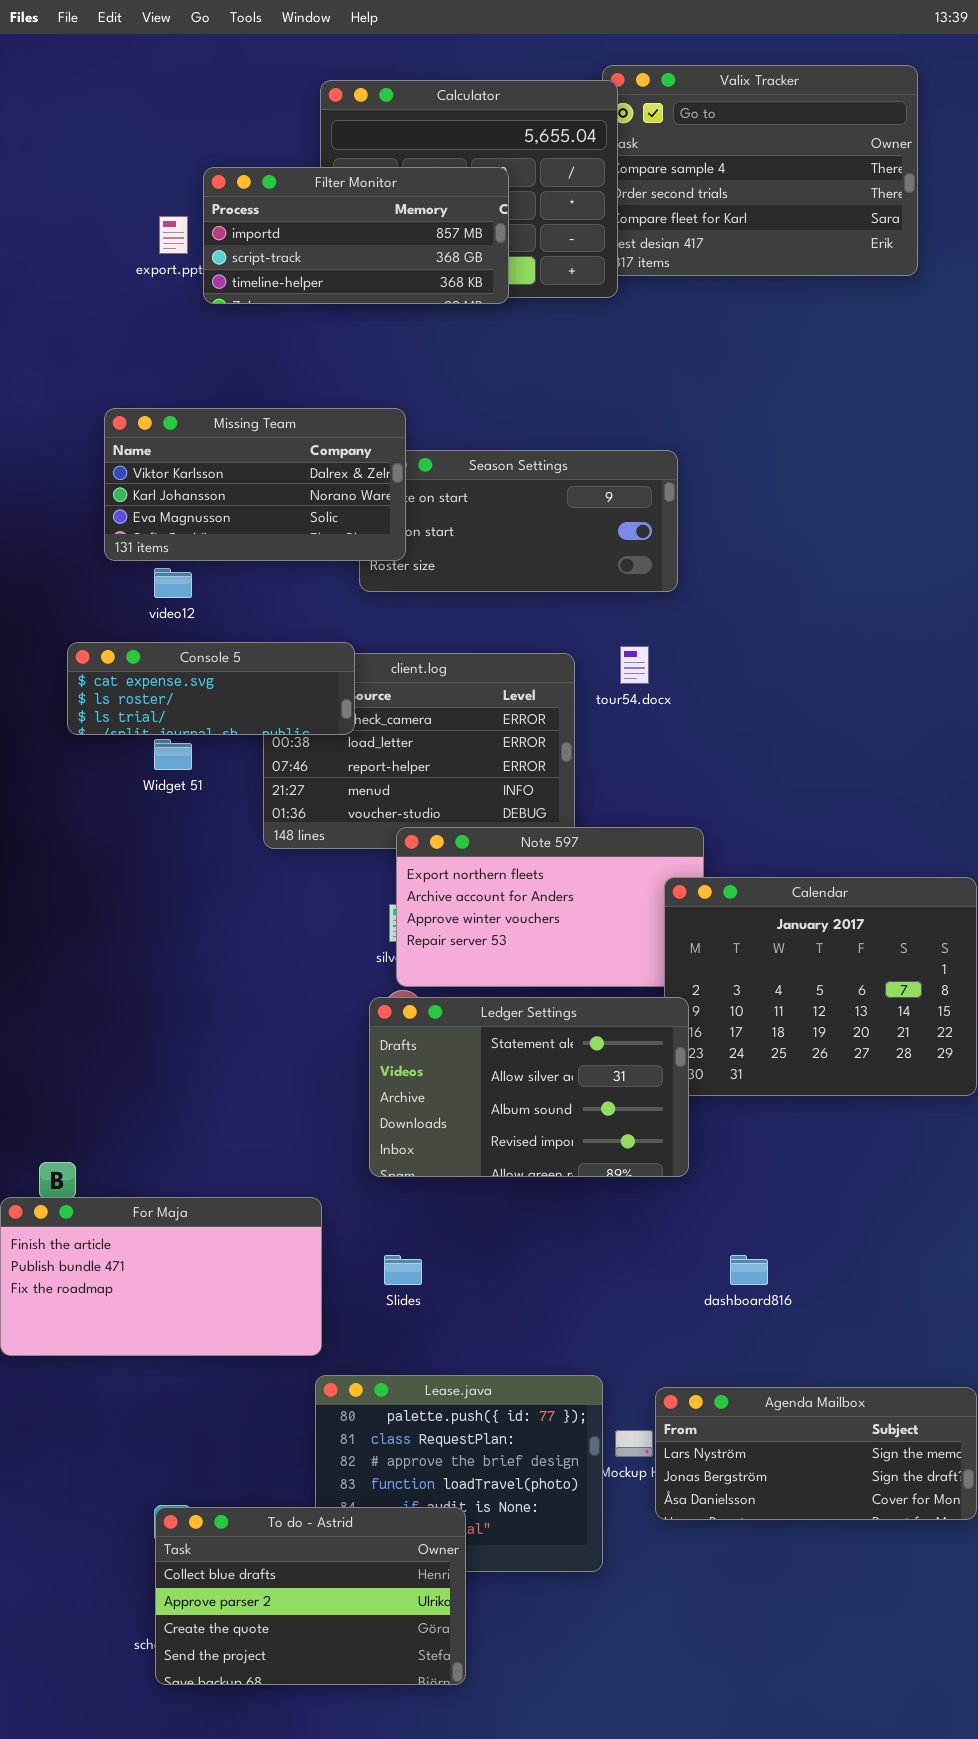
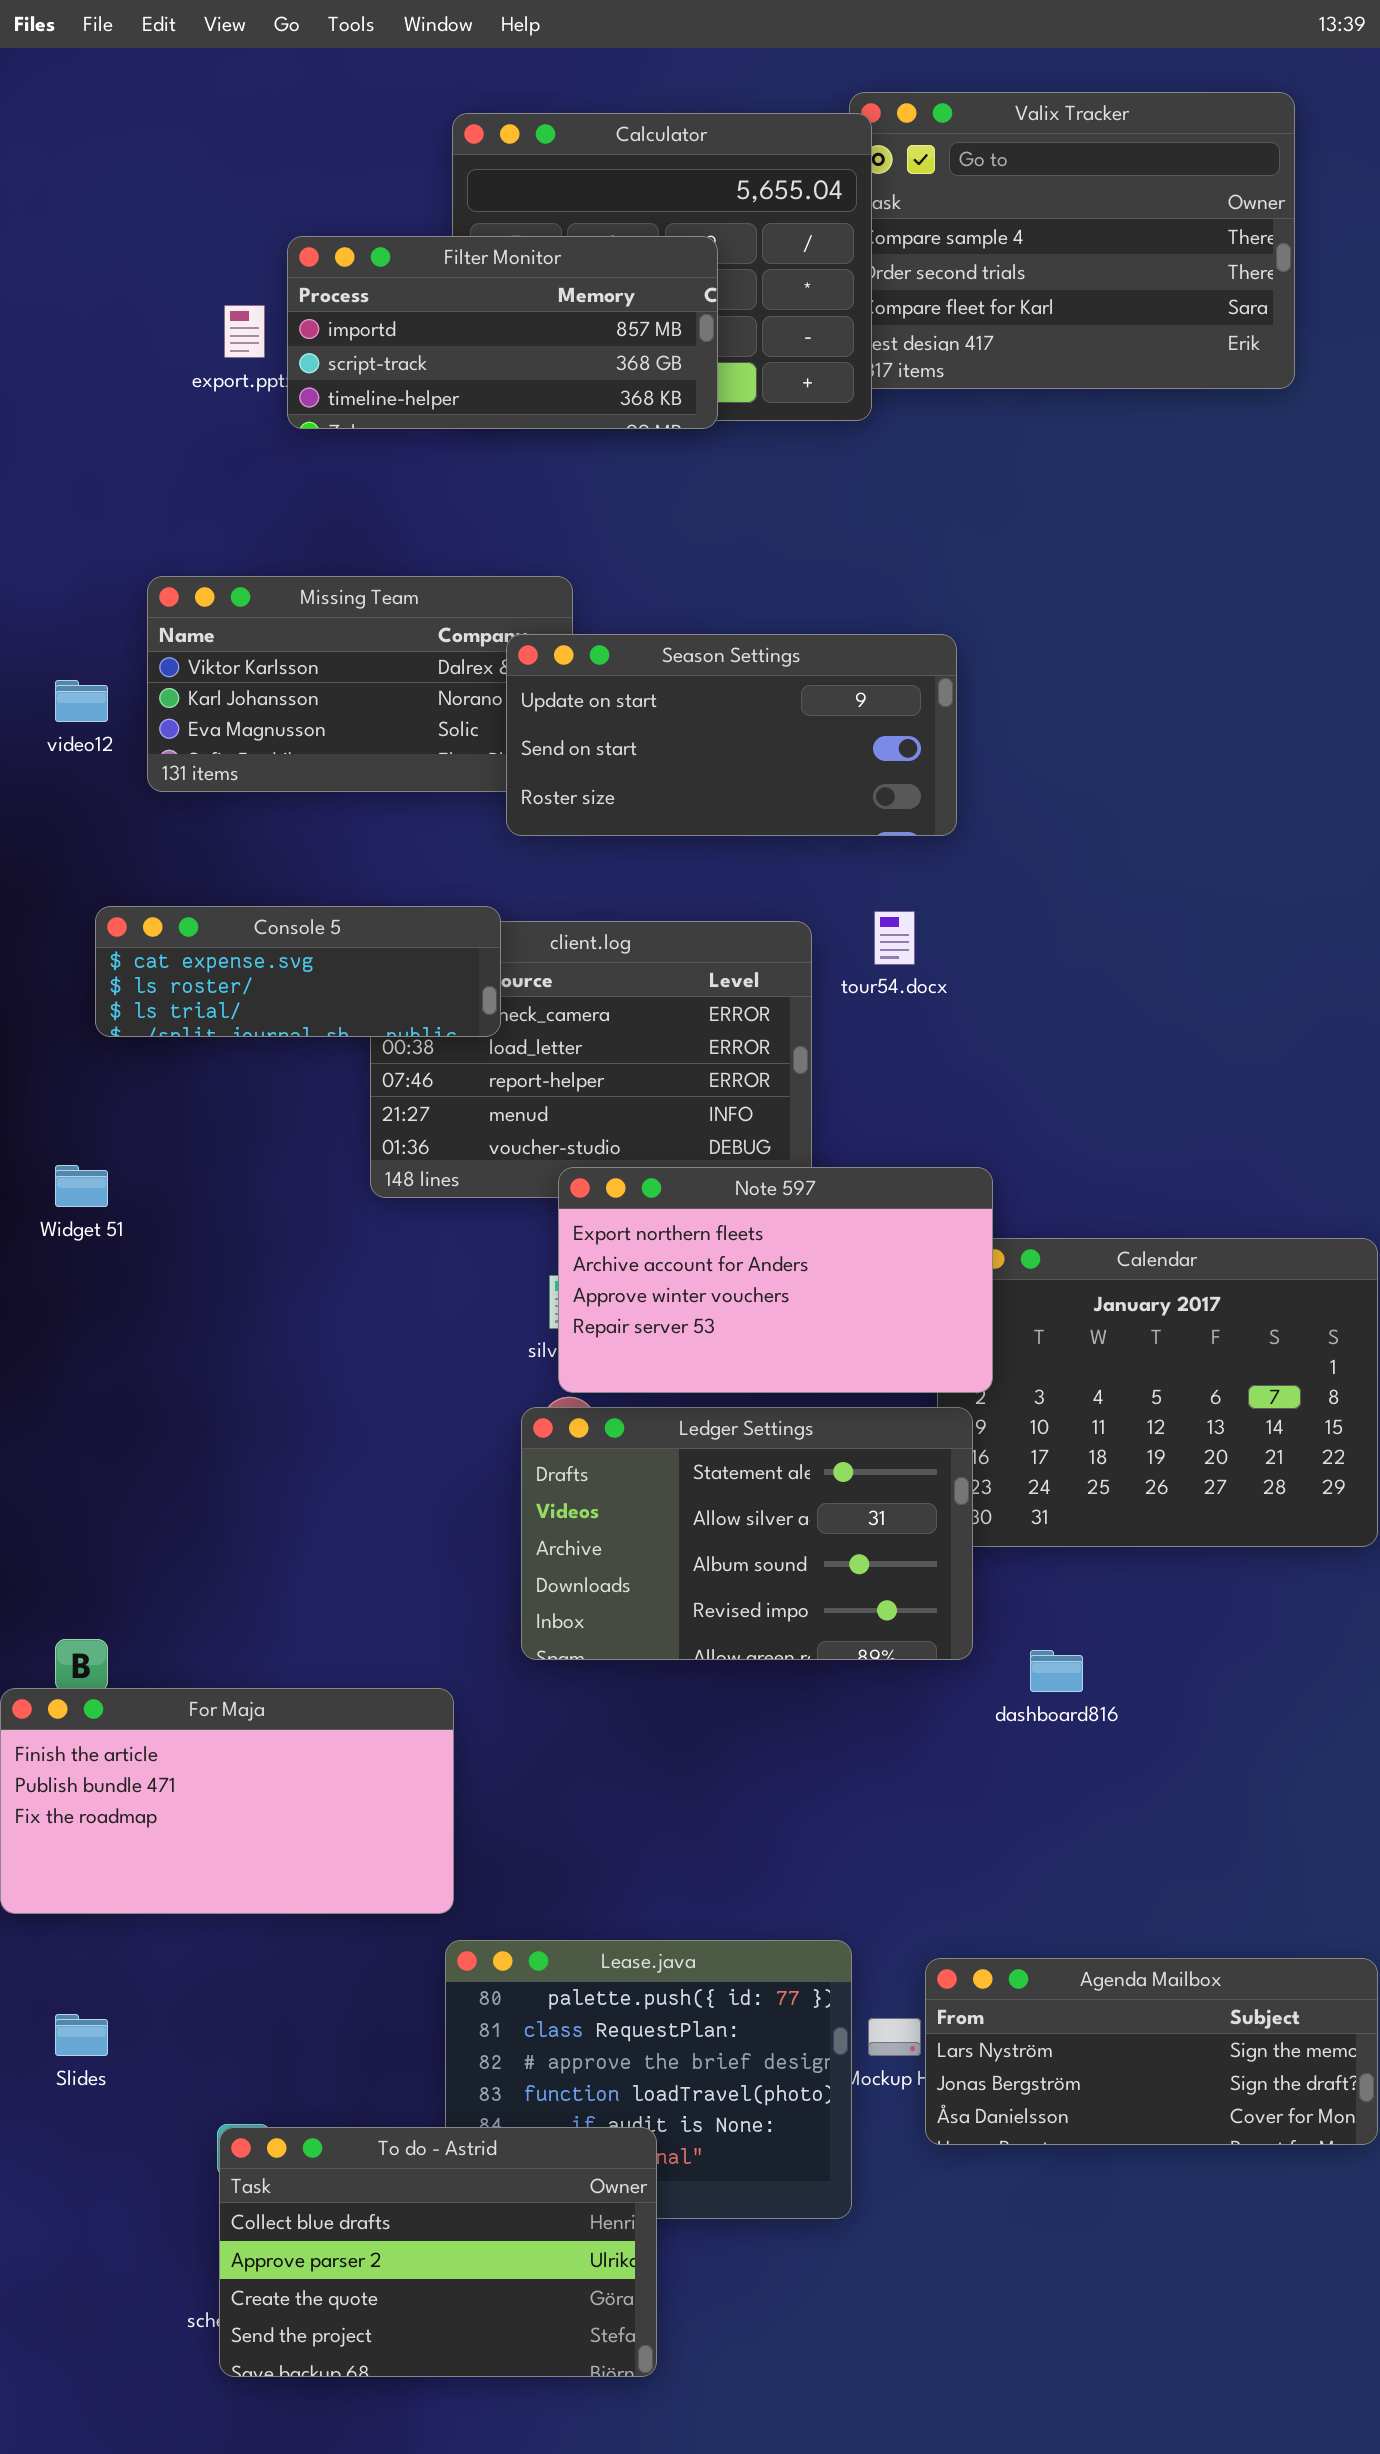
Season Settings: [359,450,678,592] -> [506,634,957,836], raised
video12: [154,568,192,598] -> [55,680,108,722], moved
Widget 51: [154,739,192,770] -> [55,1165,108,1207], moved
Note 597: [396,827,704,987] -> [558,1167,993,1393], raised
Slides: [384,1255,422,1285] -> [55,2014,108,2056], moved
dashboard816: [730,1255,768,1285] -> [1030,1650,1083,1692], moved

